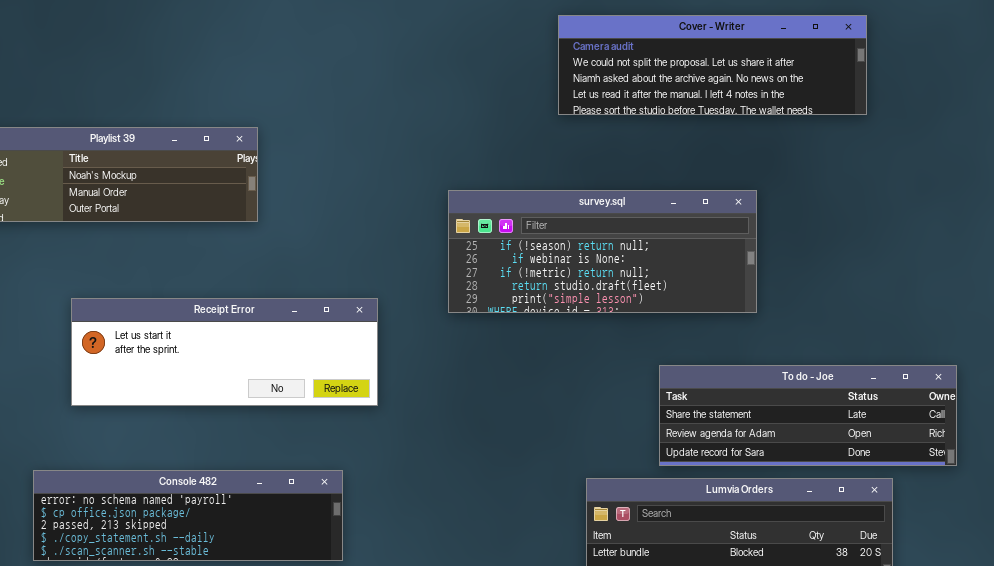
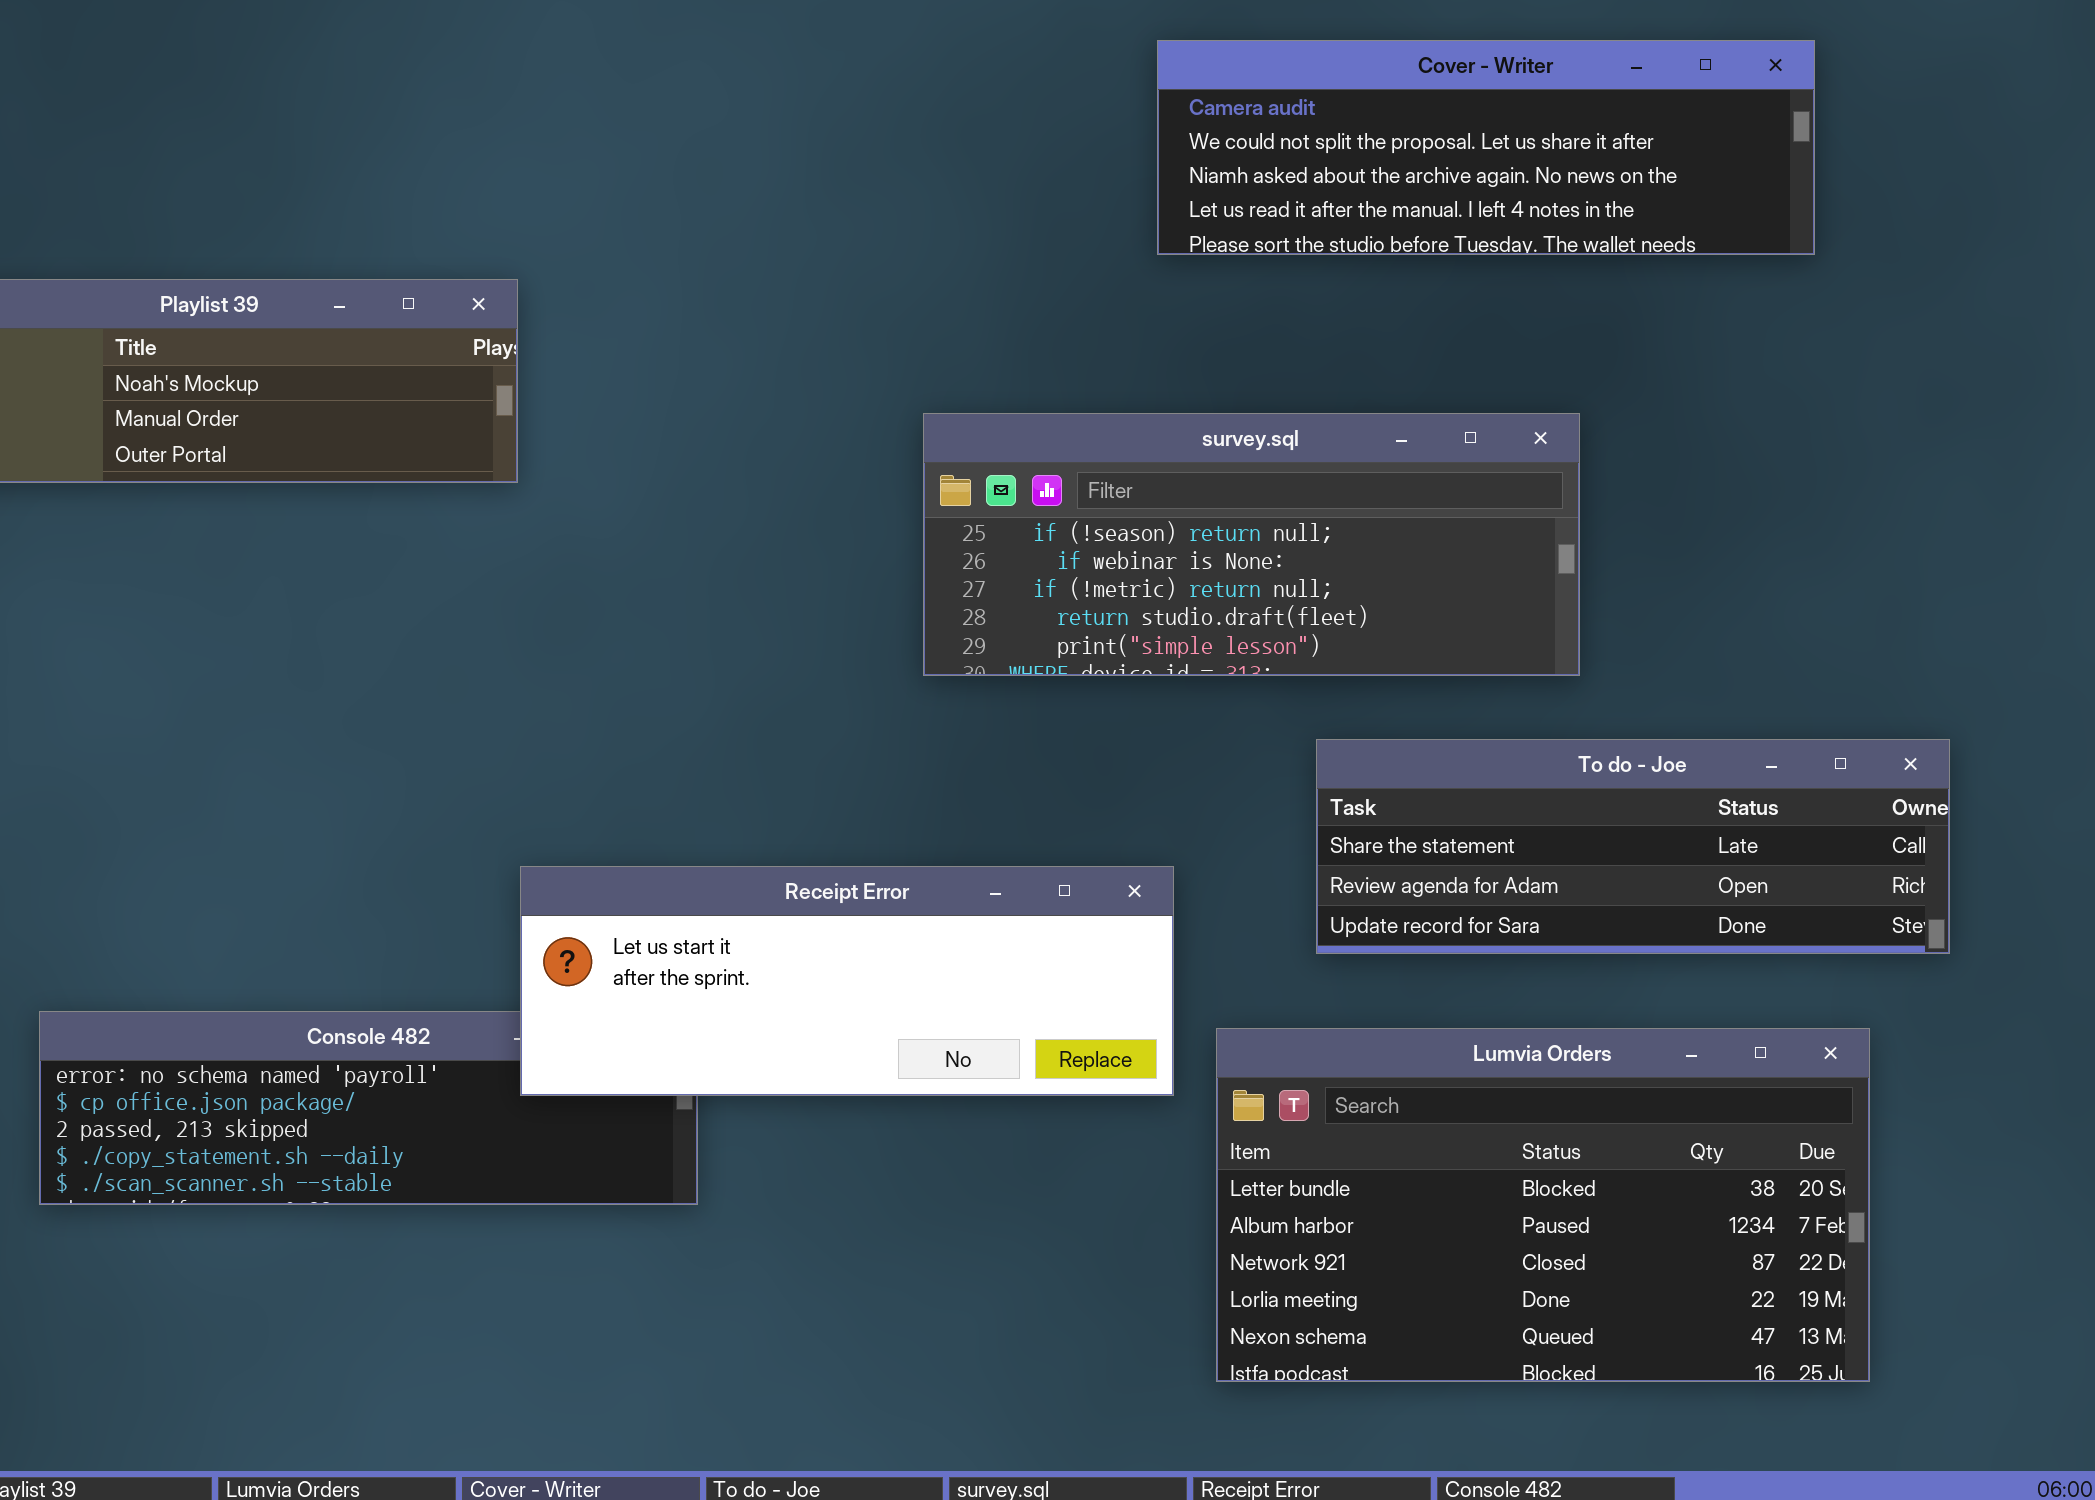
Receipt Error: [71,298,378,406] -> [520,866,1174,1096], moved
To do - Joe: [659,365,957,466] -> [1316,739,1950,954], moved

